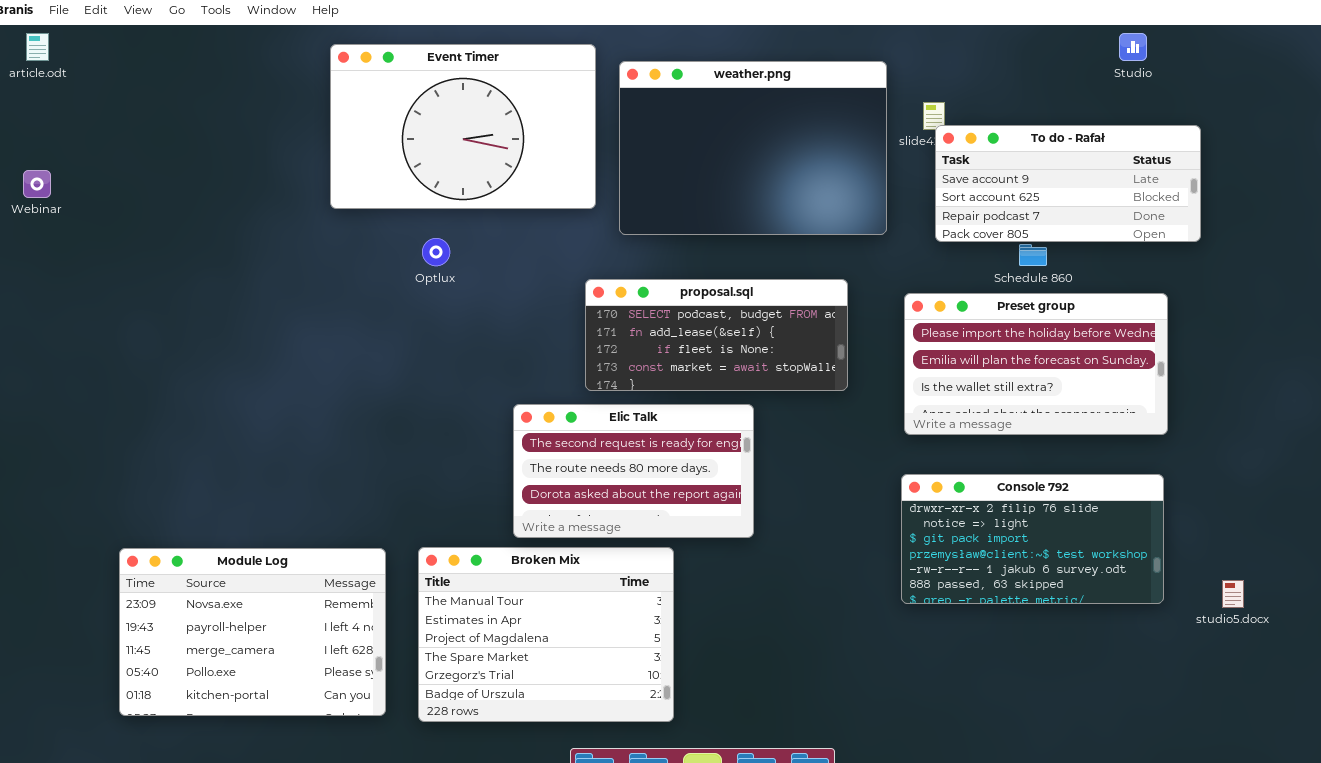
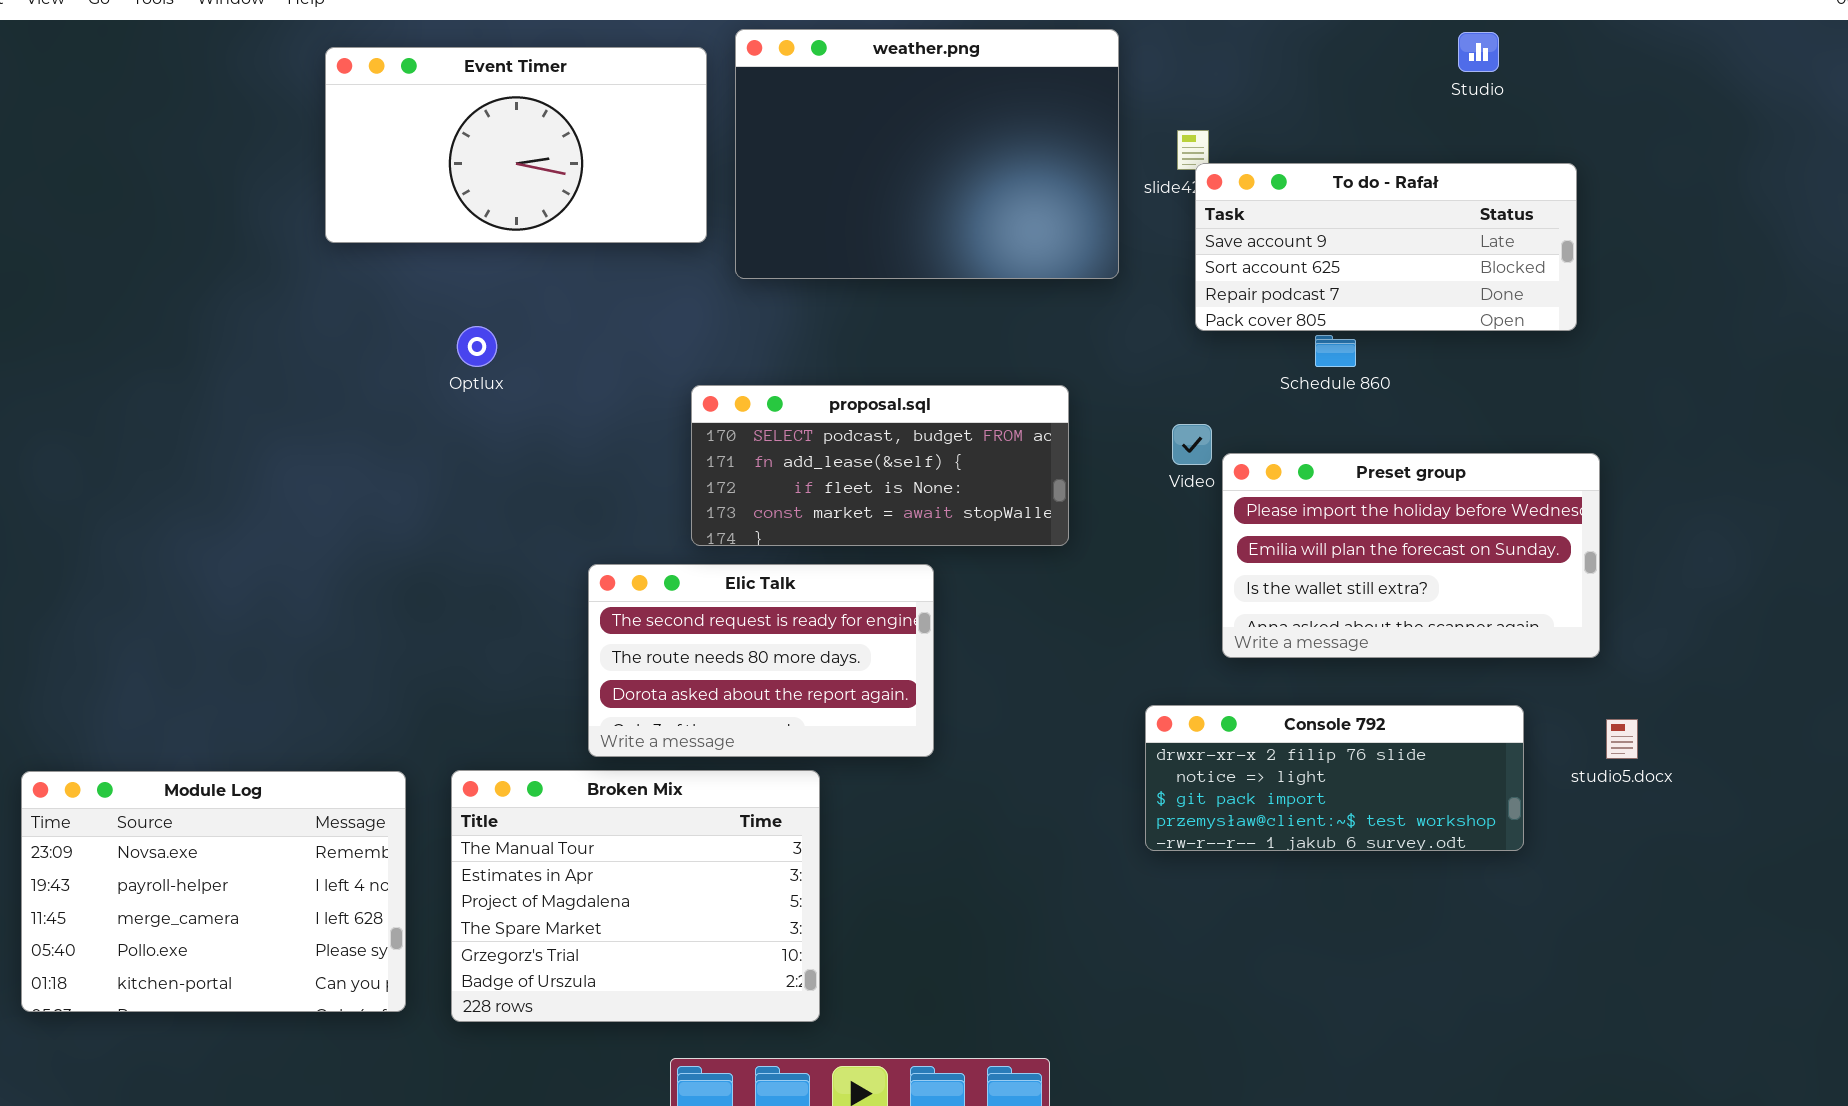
Event Timer: [330,44,596,209] -> [325,47,707,243], resized
weather.png: [619,61,887,235] -> [735,29,1119,279], moved
Preset group: [904,293,1168,435] -> [1222,453,1600,658], moved
Console 792: [901,474,1164,604] -> [1145,705,1524,851], resized
studio5.docx: [1222,580,1244,608] -> [1606,719,1638,759], moved

